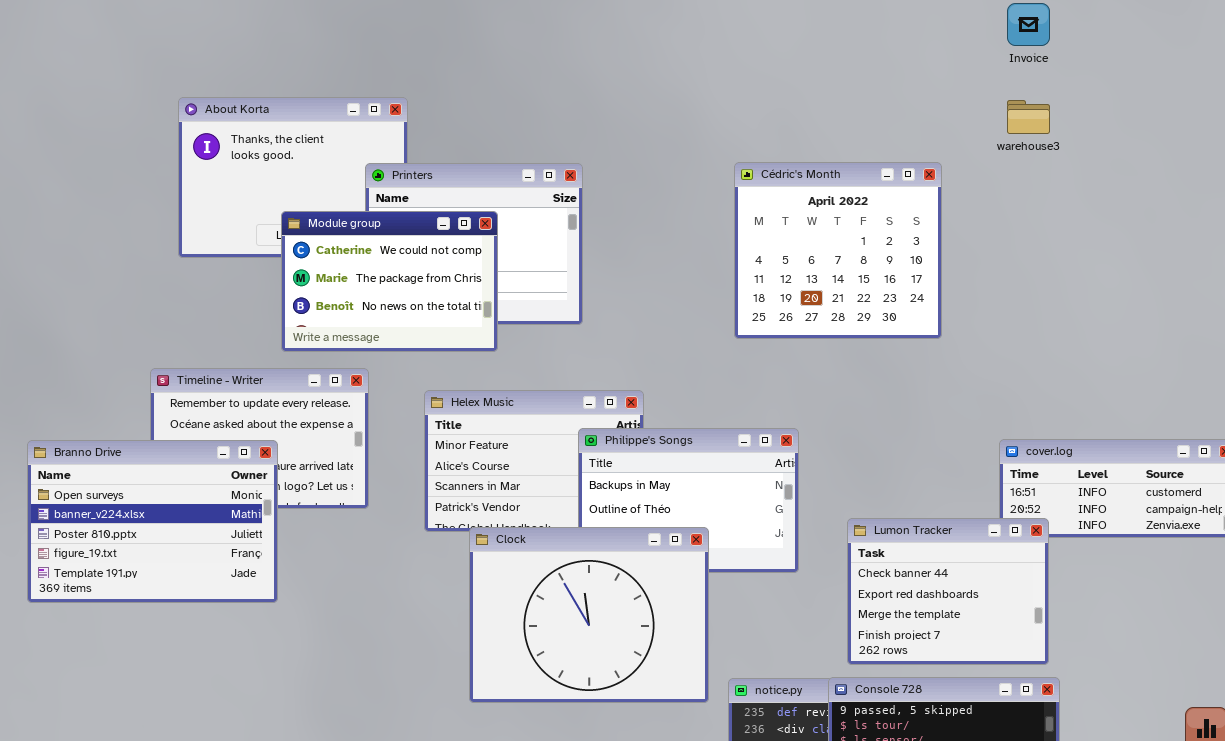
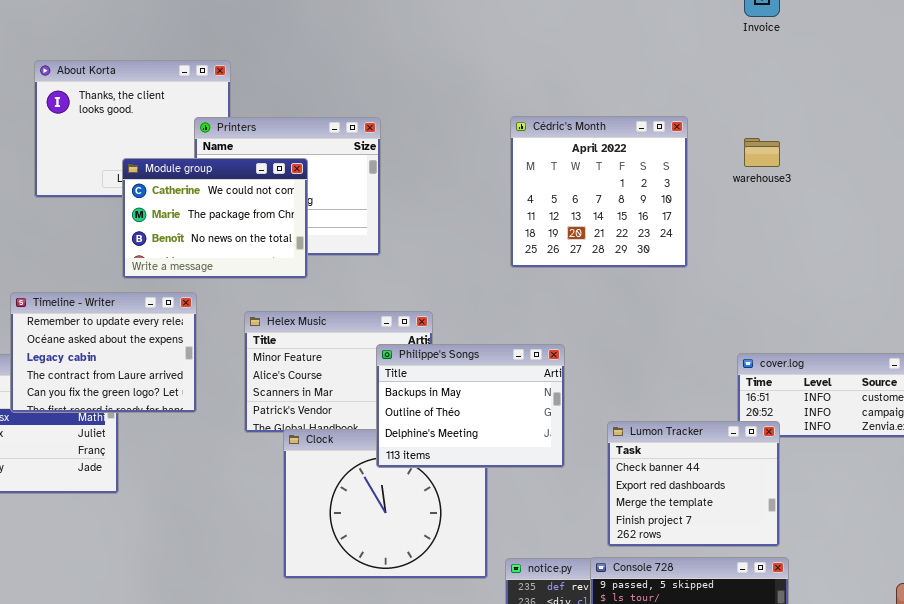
warehouse3: [1007,100,1050,134] -> [744,138,780,167], moved
Timeline - Writer: [150,368,369,509] -> [10,292,197,413], raised
Philippe's Songs: [578,428,799,573] -> [376,344,565,468], raised

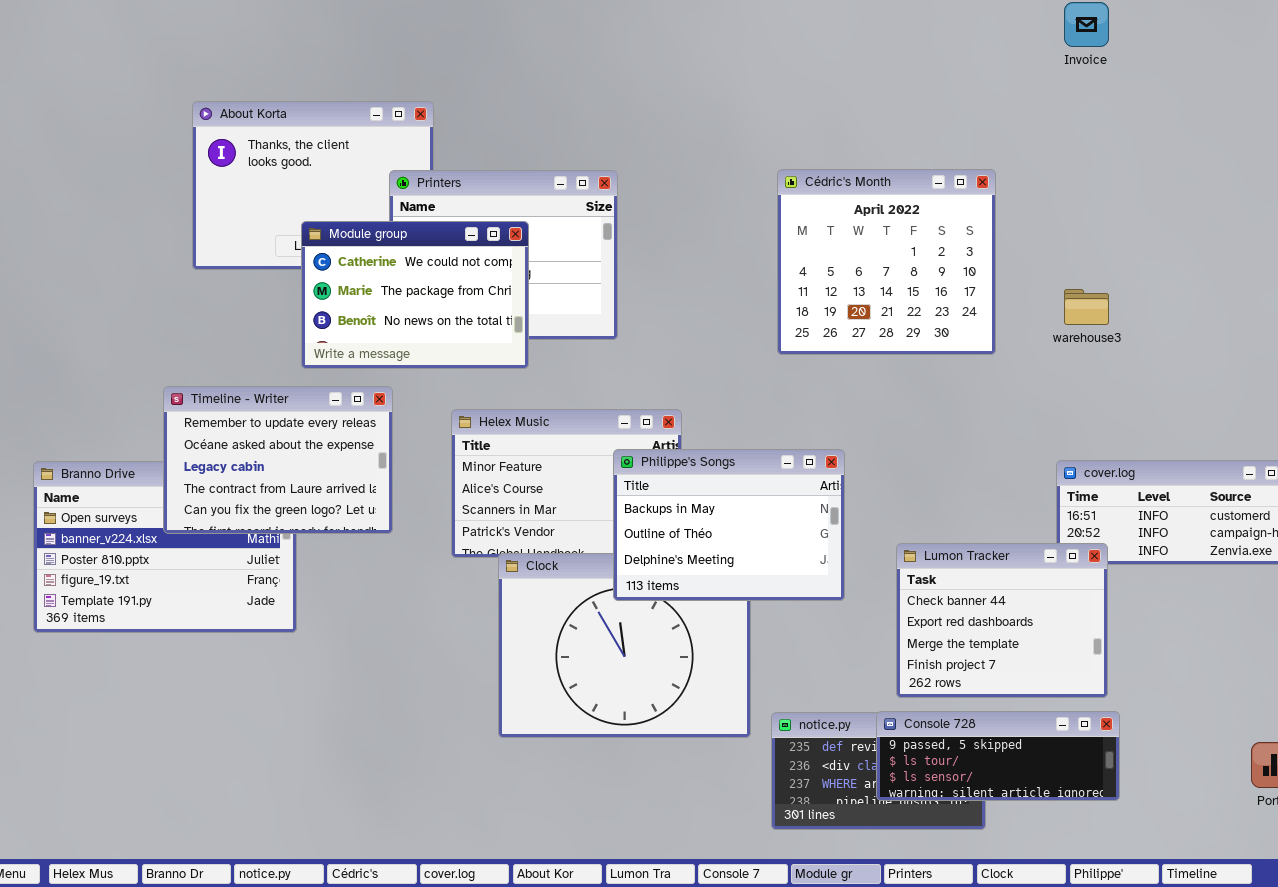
warehouse3: [744,138,780,167] -> [1064,289,1109,325], moved

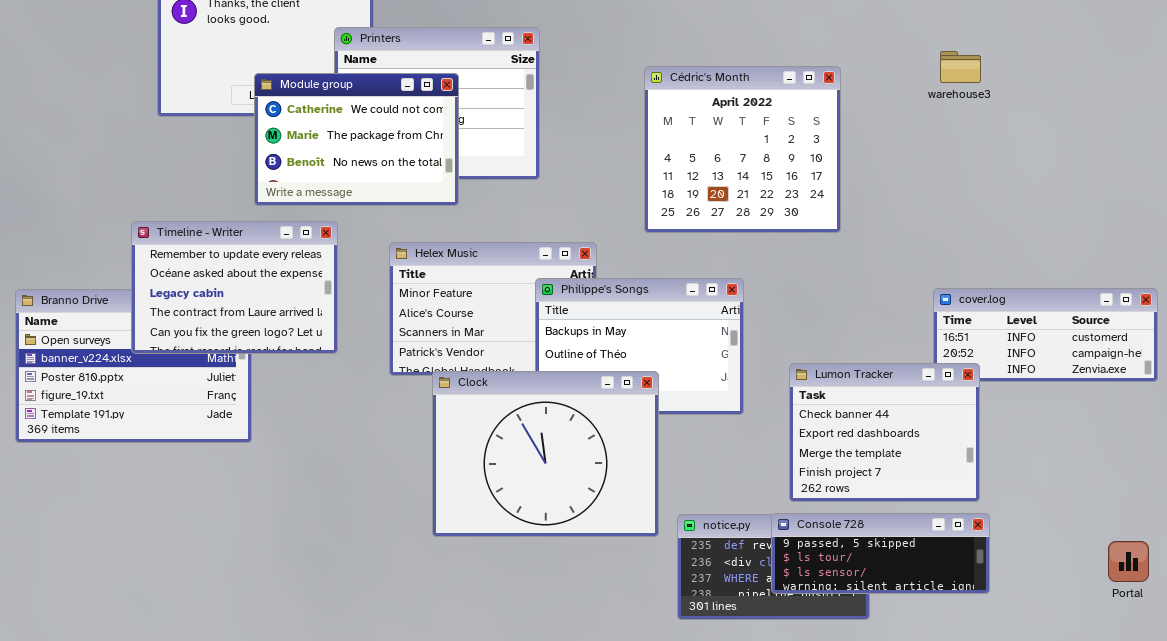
Cédric's Month: [777,169,996,355] -> [644,66,841,233], moved
warehouse3: [1064,289,1109,325] -> [940,51,981,83], moved
Clock: [498,553,751,738] -> [432,371,659,537], raised

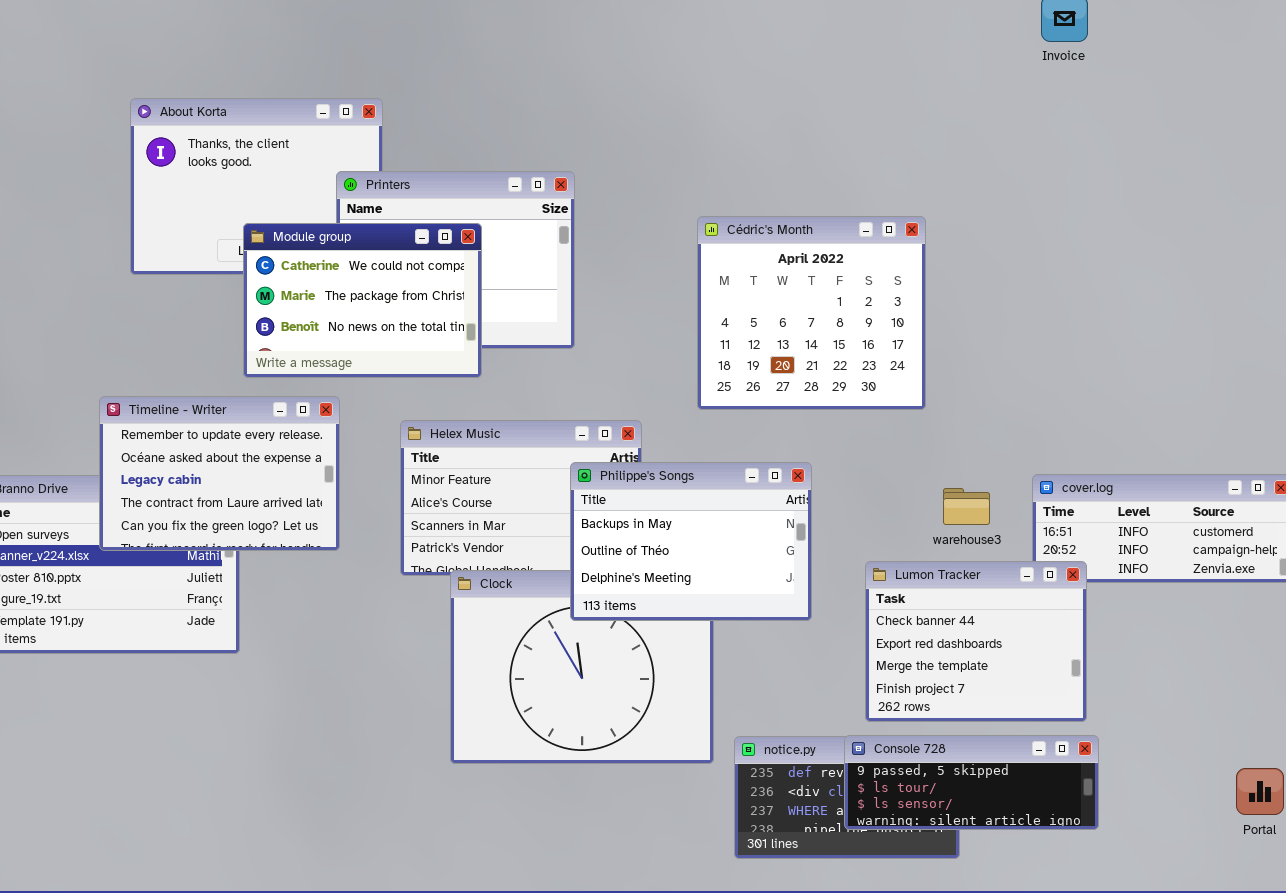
warehouse3: [940,51,981,83] -> [943,488,990,525], moved
Philippe's Songs: [535,278,744,415] -> [570,462,812,621], raised

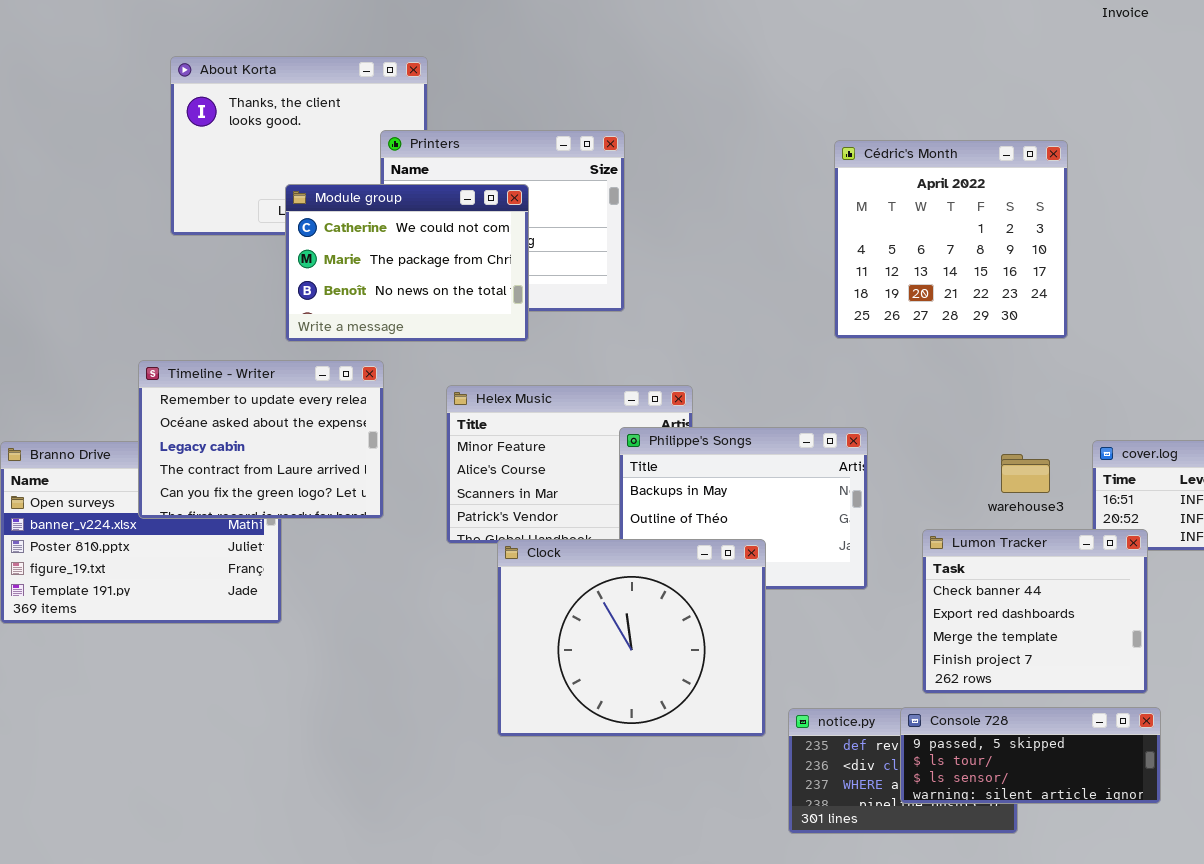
Cédric's Month: [697,216,926,410] -> [834,140,1068,339], moved
Clock: [450,570,714,764] -> [497,539,766,737], raised

